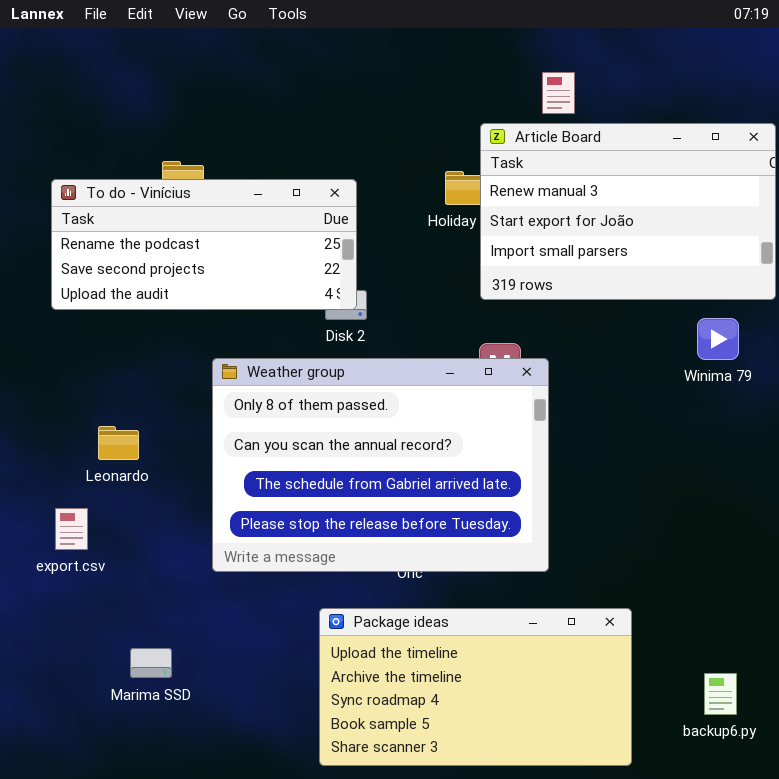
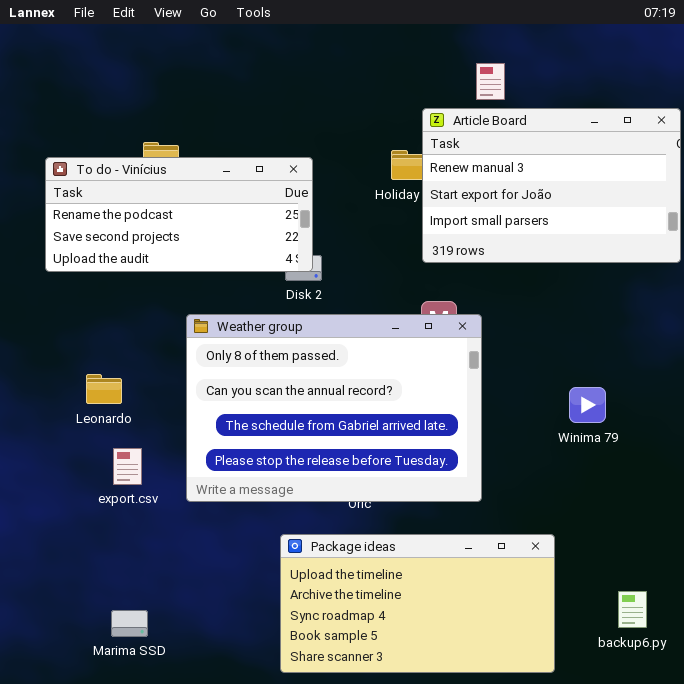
Winima 79: [697,318,739,360] -> [569,387,606,423], moved
export.csv: [55,508,88,550] -> [113,448,142,485], moved
Marima SSD: [130,648,172,678] -> [111,610,148,637], moved

